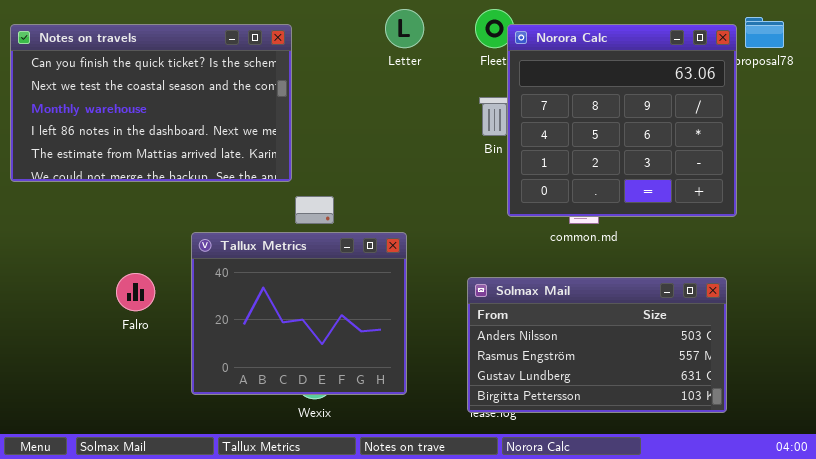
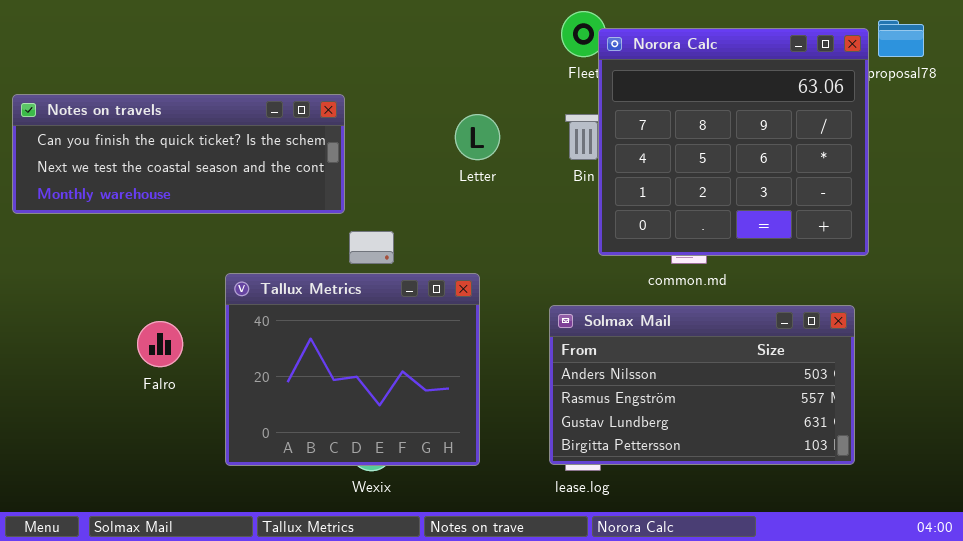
Letter: [385,9,424,48] -> [455,114,500,160], moved
Notes on travels: [10,24,292,182] -> [12,94,345,214], resized
Solmax Mail: [467,277,727,413] -> [549,305,855,465], moved

